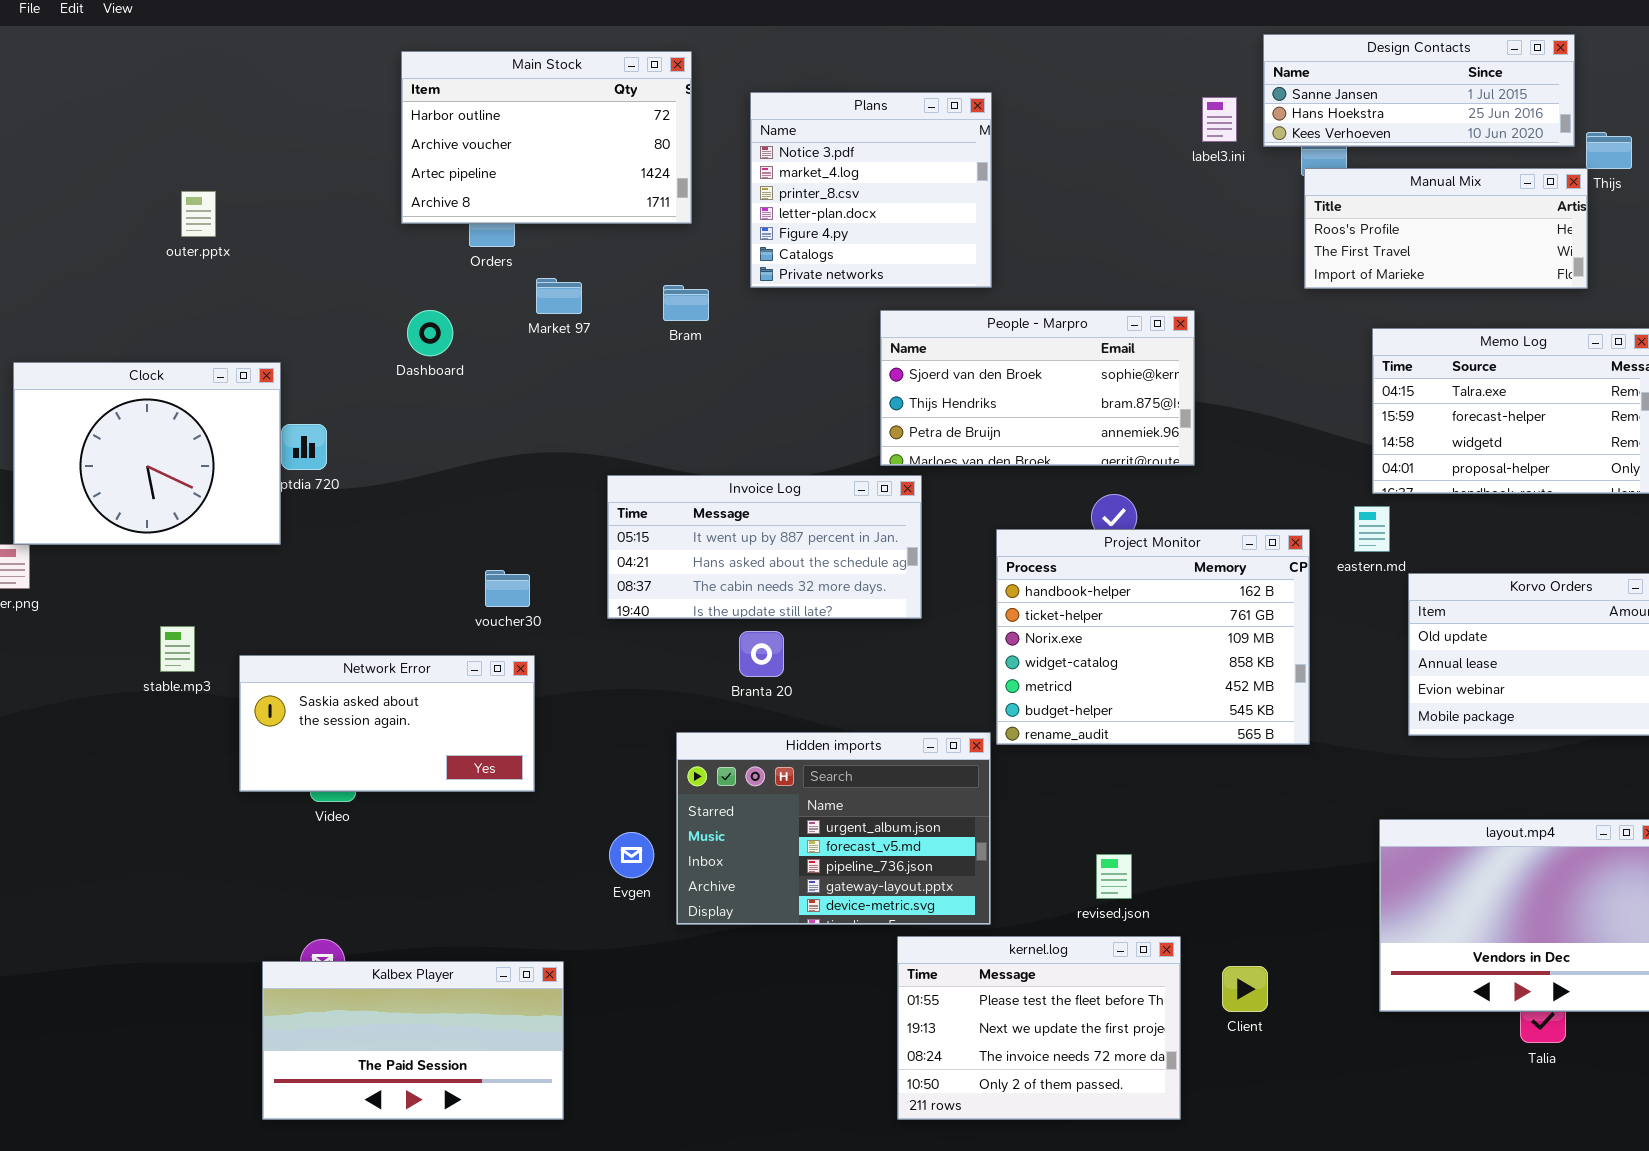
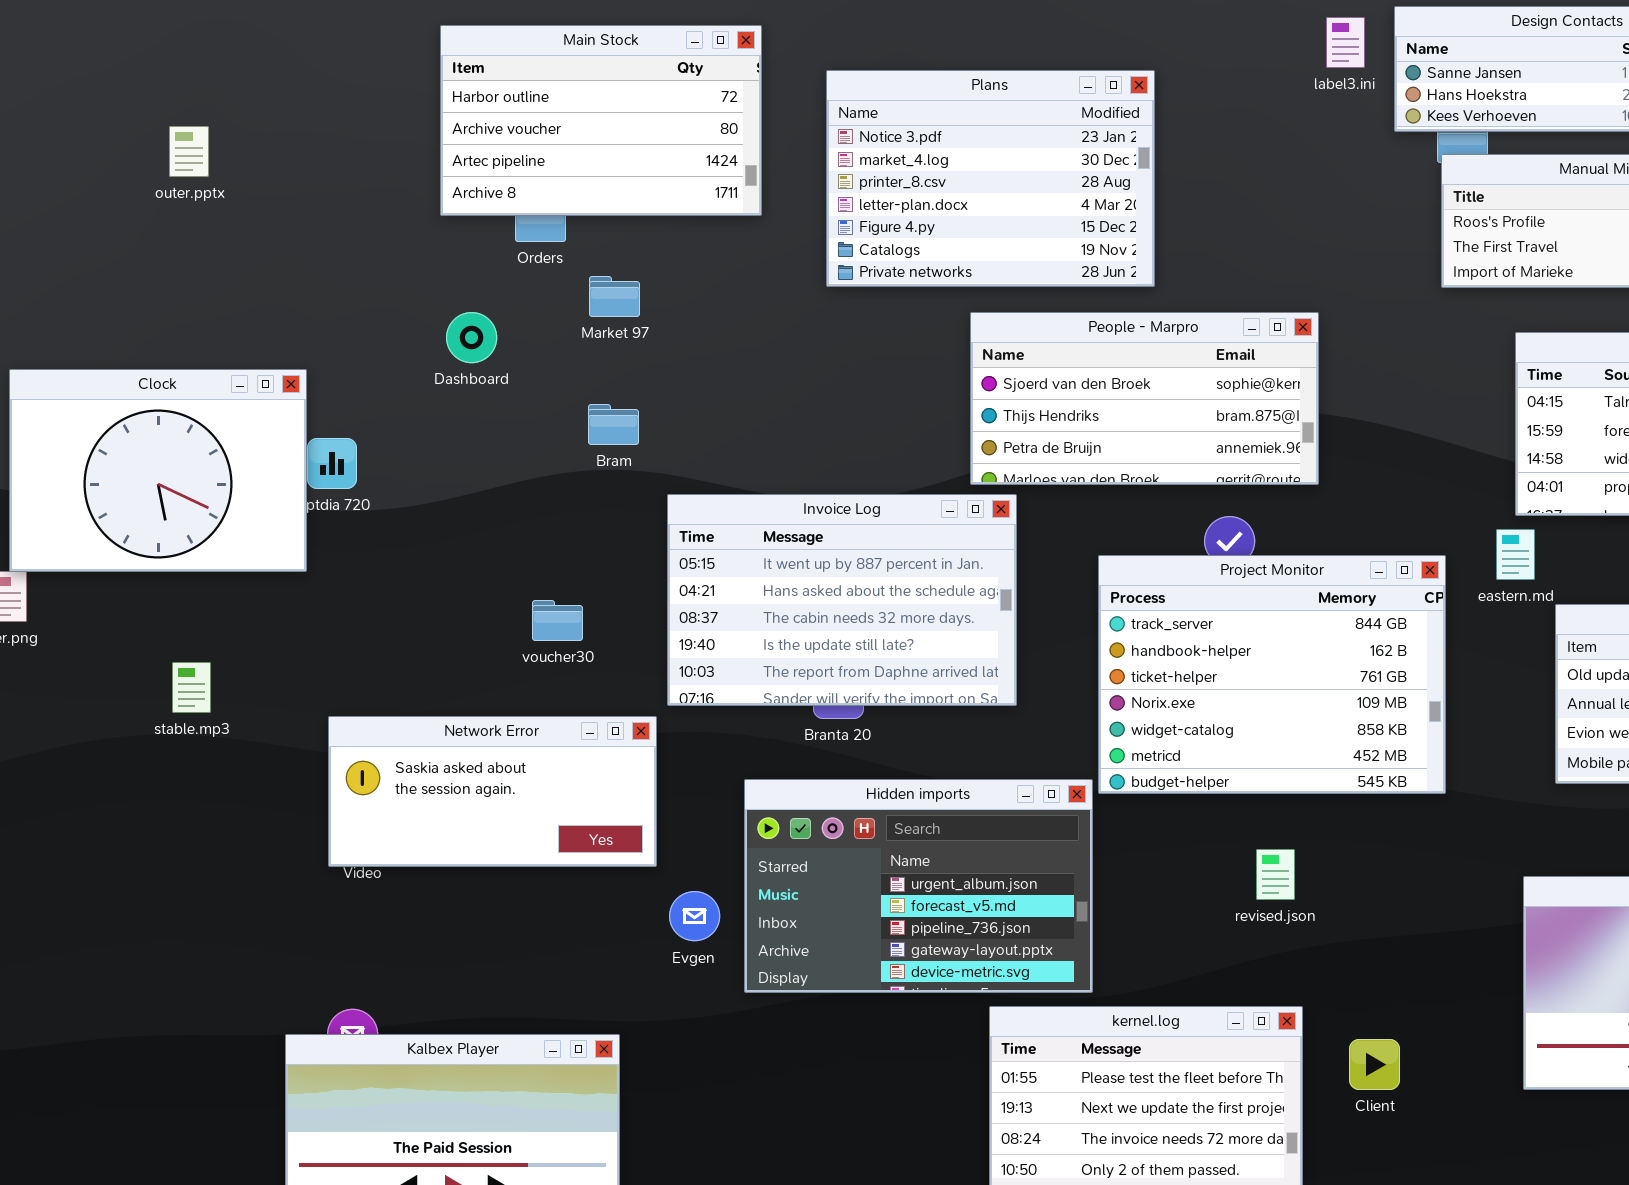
Plans: [750,92,992,288] -> [826,70,1155,287], resized
label3.ini: [1202,97,1237,142] -> [1326,17,1365,68], moved
outer.pptx: [181,191,216,237] -> [169,126,209,177], moved
Bram: [663,285,709,321] -> [588,404,639,445], moved
Invoice Log: [607,475,922,619] -> [667,494,1017,706], resized
Project Monitor: [996,529,1310,745] -> [1098,555,1446,794], scrolled up 1 row
Network Error: [239,655,535,792] -> [328,716,657,867], moved
revised.json: [1096,854,1132,899] -> [1256,849,1295,900], moved

